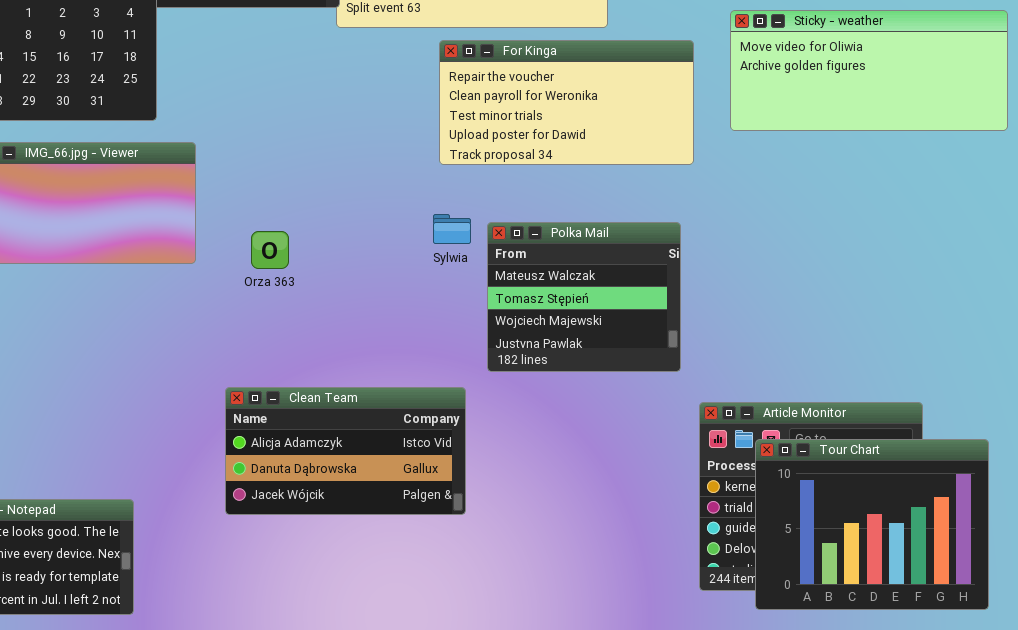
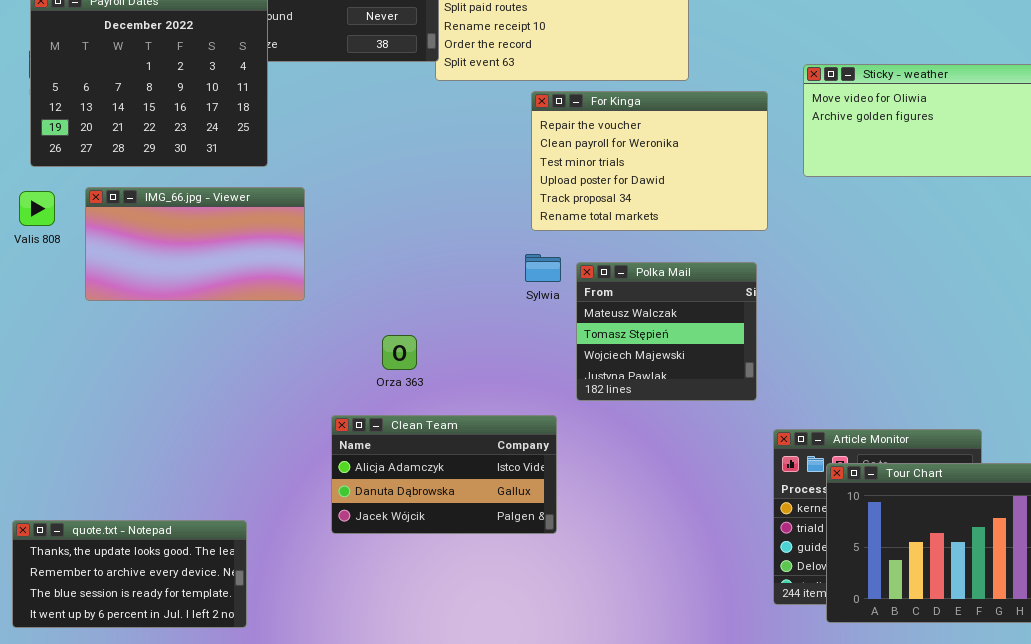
For Kinga: [439,40,694,165] -> [531,91,768,231], resized
Orza 363: [251,231,289,269] -> [382,335,417,370], moved

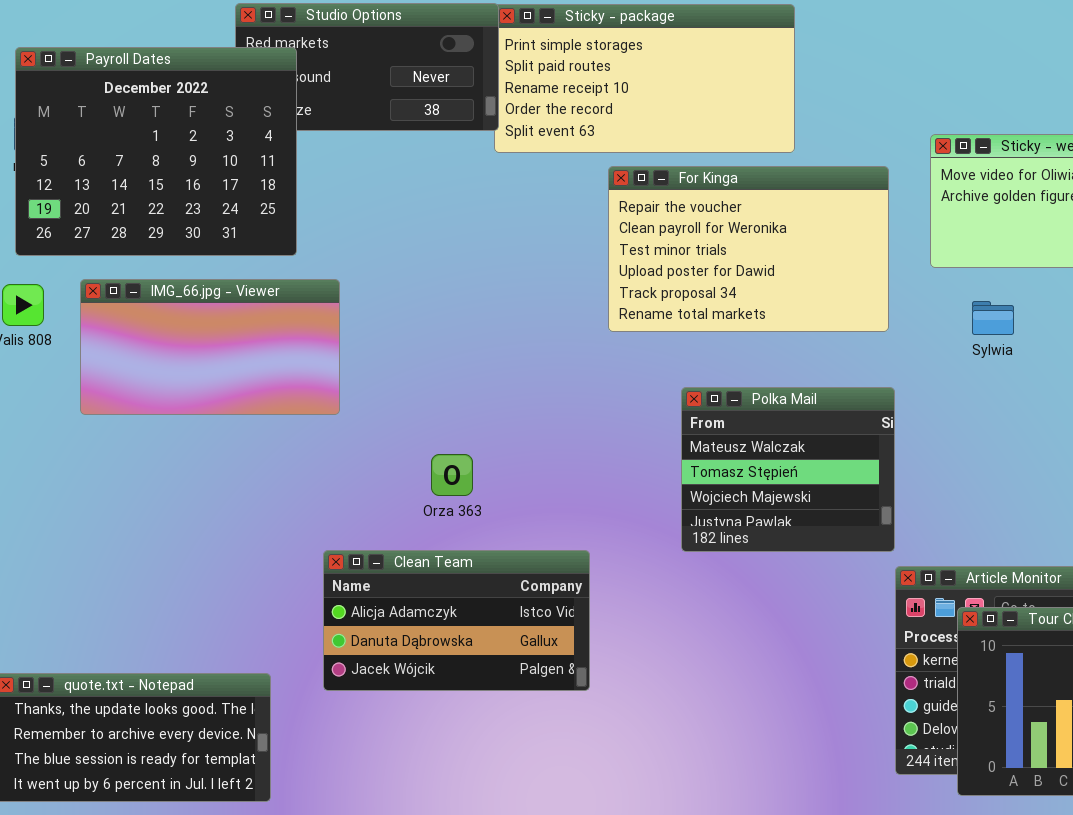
Sylwia: [525,254,561,282] -> [972,301,1014,335], moved
Polka Mail: [576,262,757,401] -> [681,387,895,552], moved
Clean Team: [331,415,557,534] -> [323,550,590,691], moved

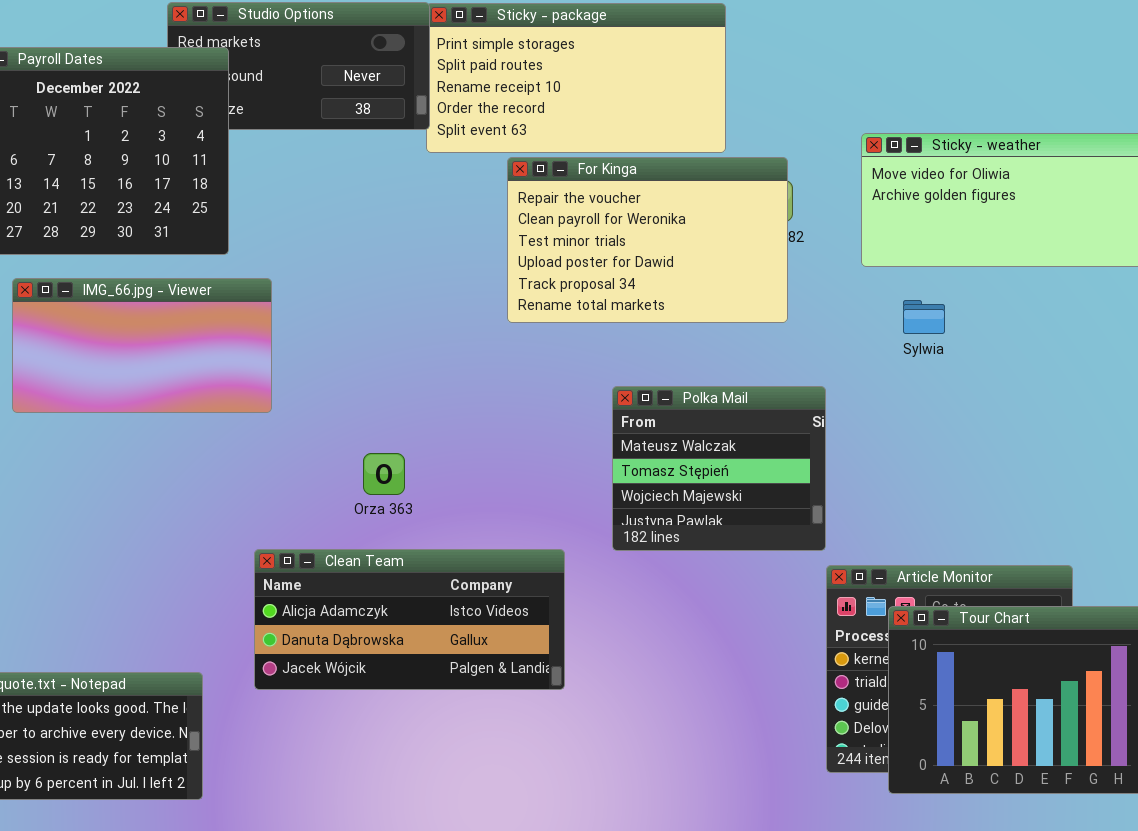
For Kinga: [608,166,889,332] -> [507,157,788,323], moved
Clean Team: [323,550,590,691] -> [254,549,565,690], resized

